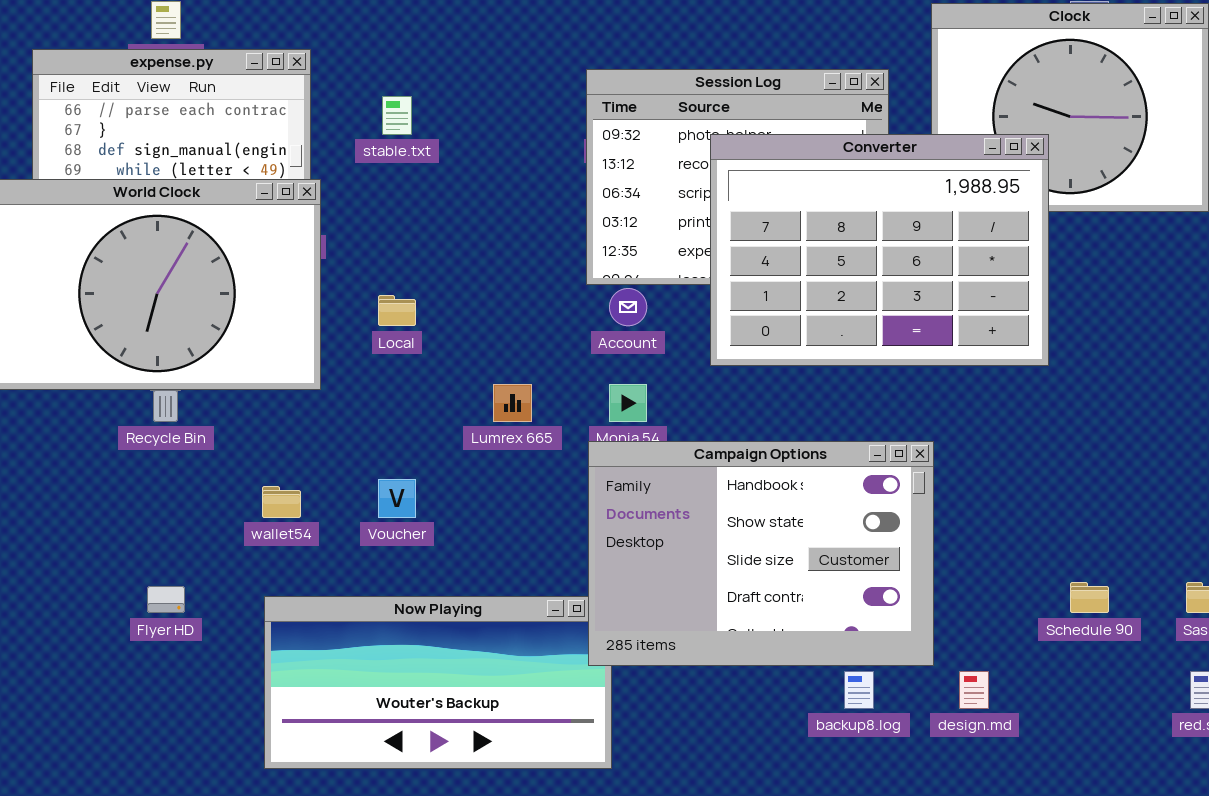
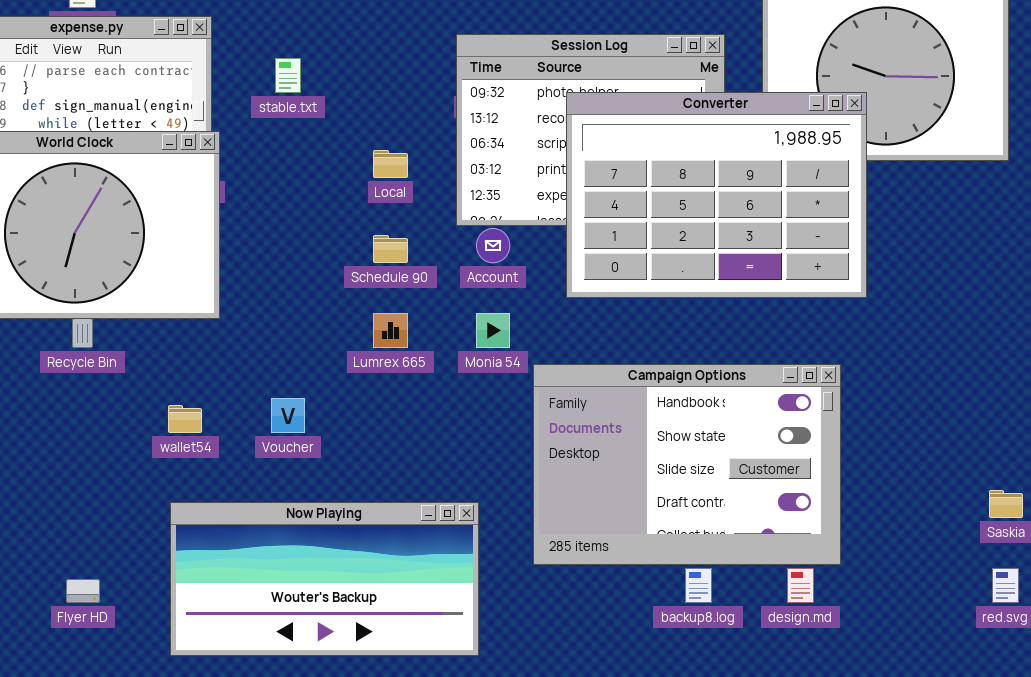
Local: [378,295,416,326] -> [373,150,408,178], moved
Campaign Options: [588,441,934,666] -> [533,364,841,565], moved
Schedule 90: [1070,582,1109,613] -> [373,235,408,263], moved
Flyer HD: [147,586,185,613] -> [66,579,100,603], moved

